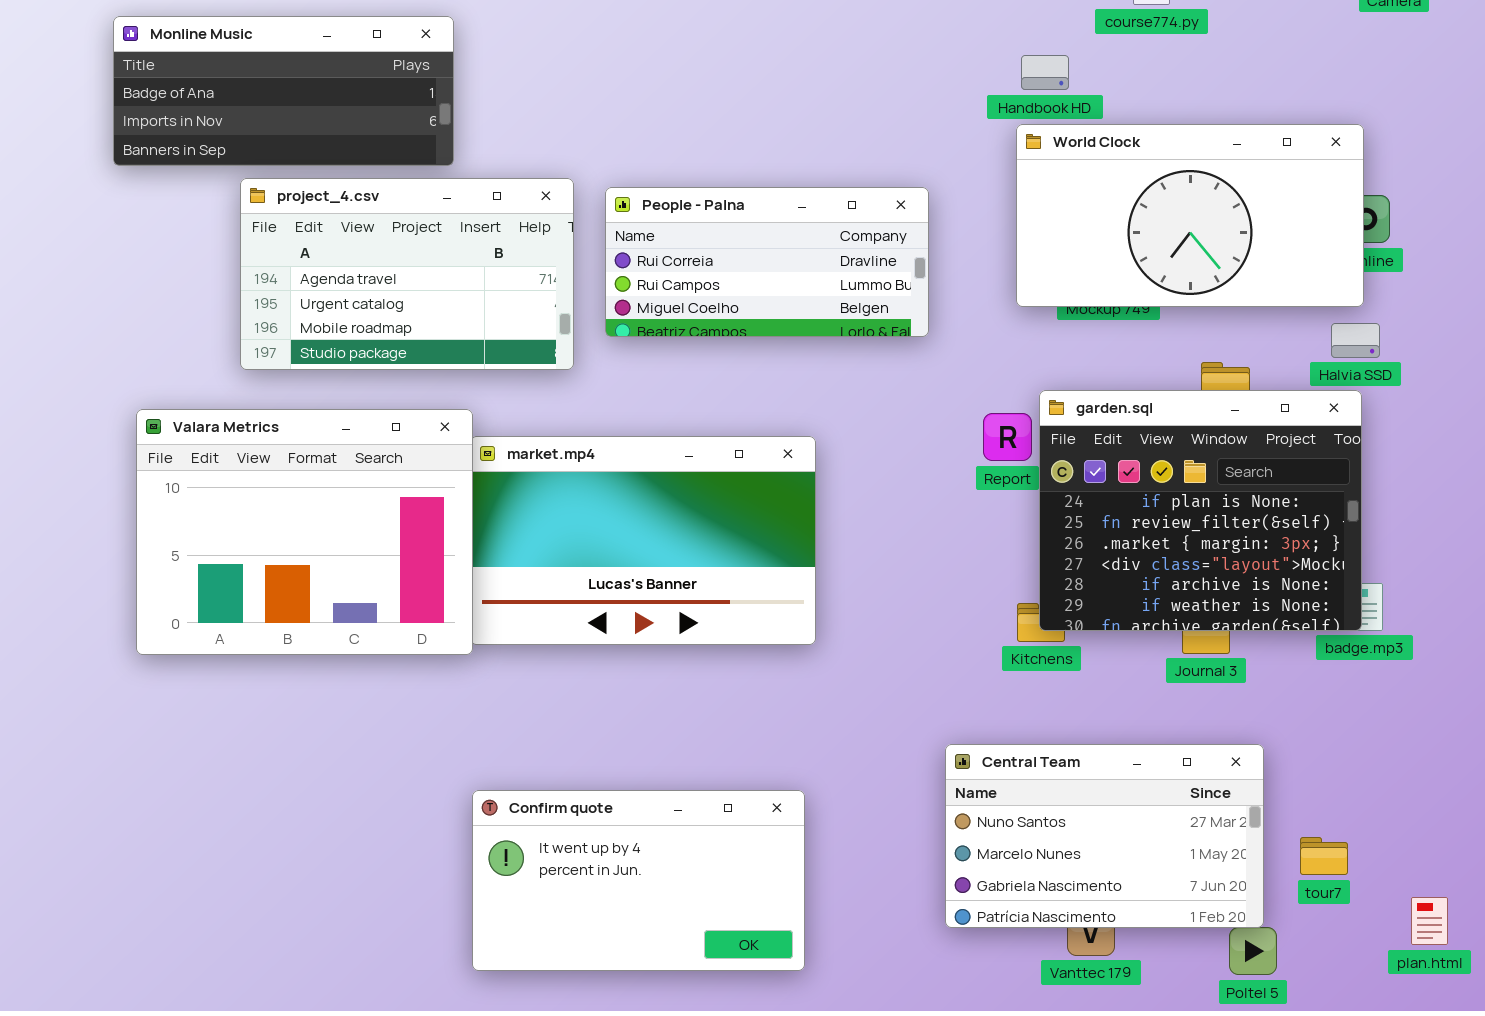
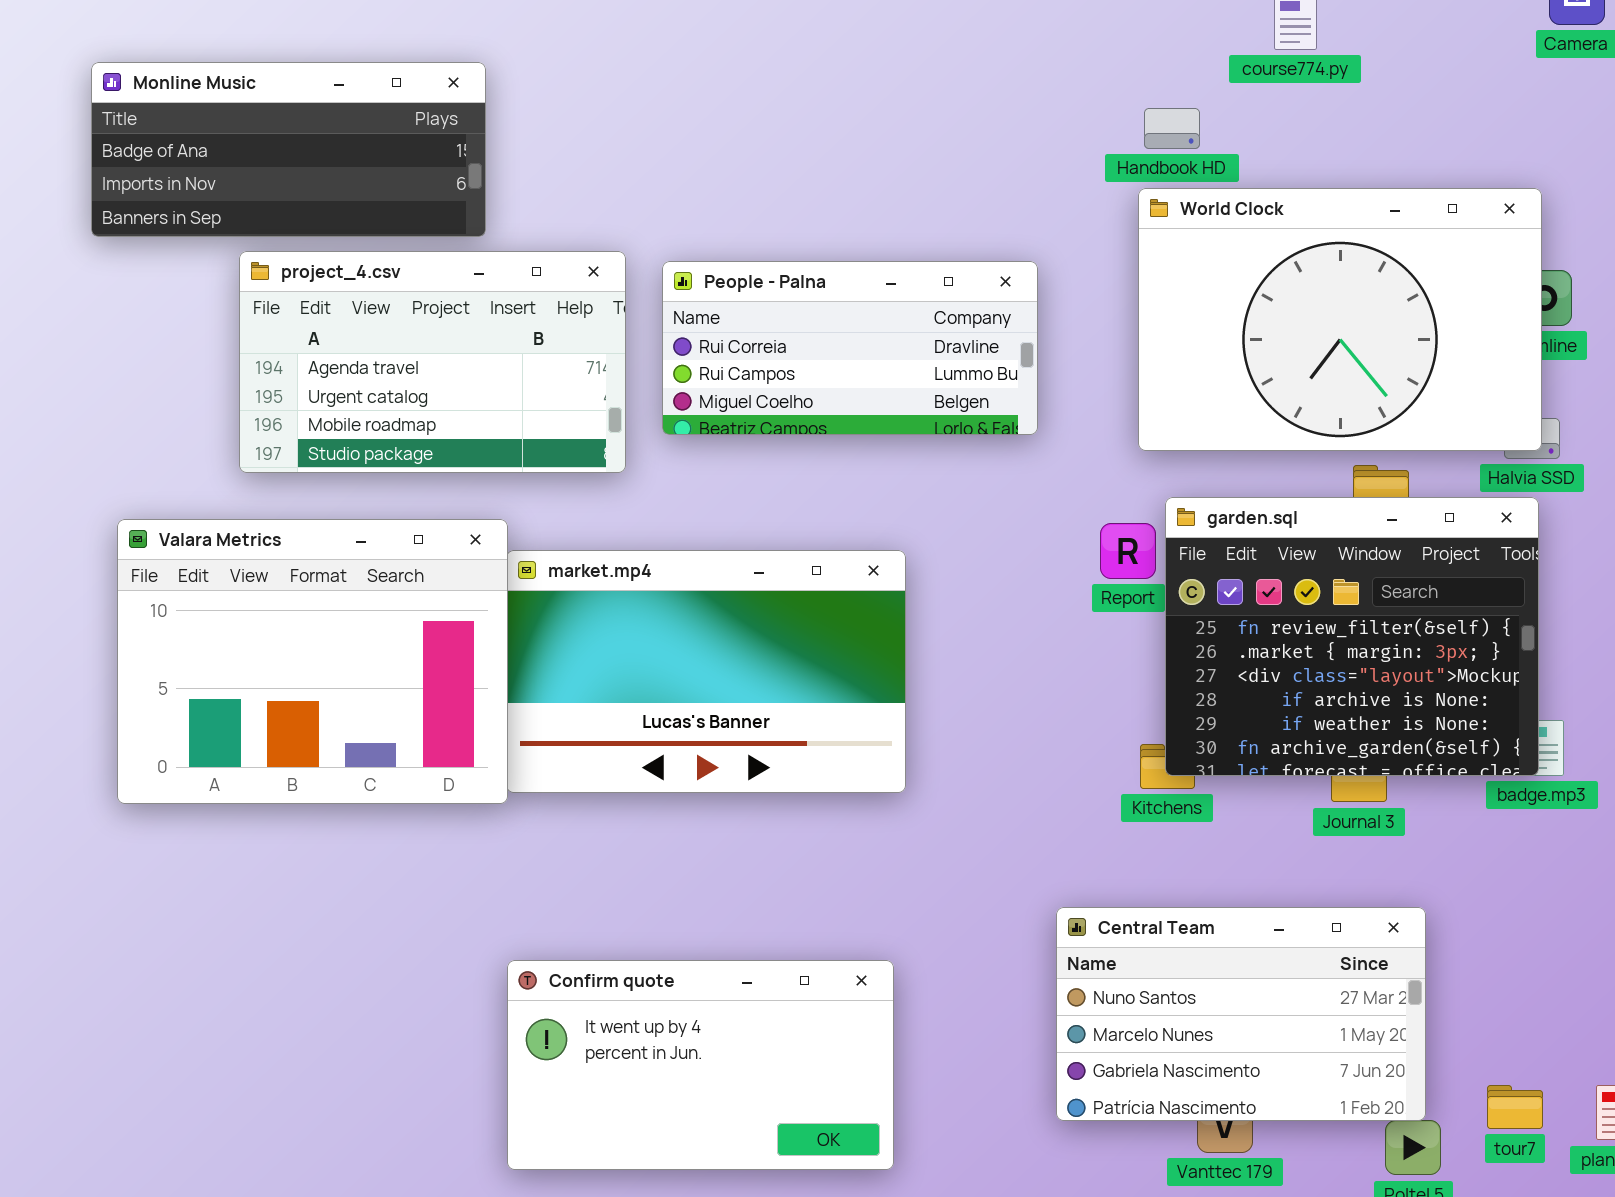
World Clock: [1016,124,1364,307] -> [1138,188,1542,451], resized
garden.sql: [1039,390,1362,631] -> [1165,497,1539,776], scrolled down 1 row
tour7: [1300,837,1348,875] -> [1487,1085,1543,1129], moved

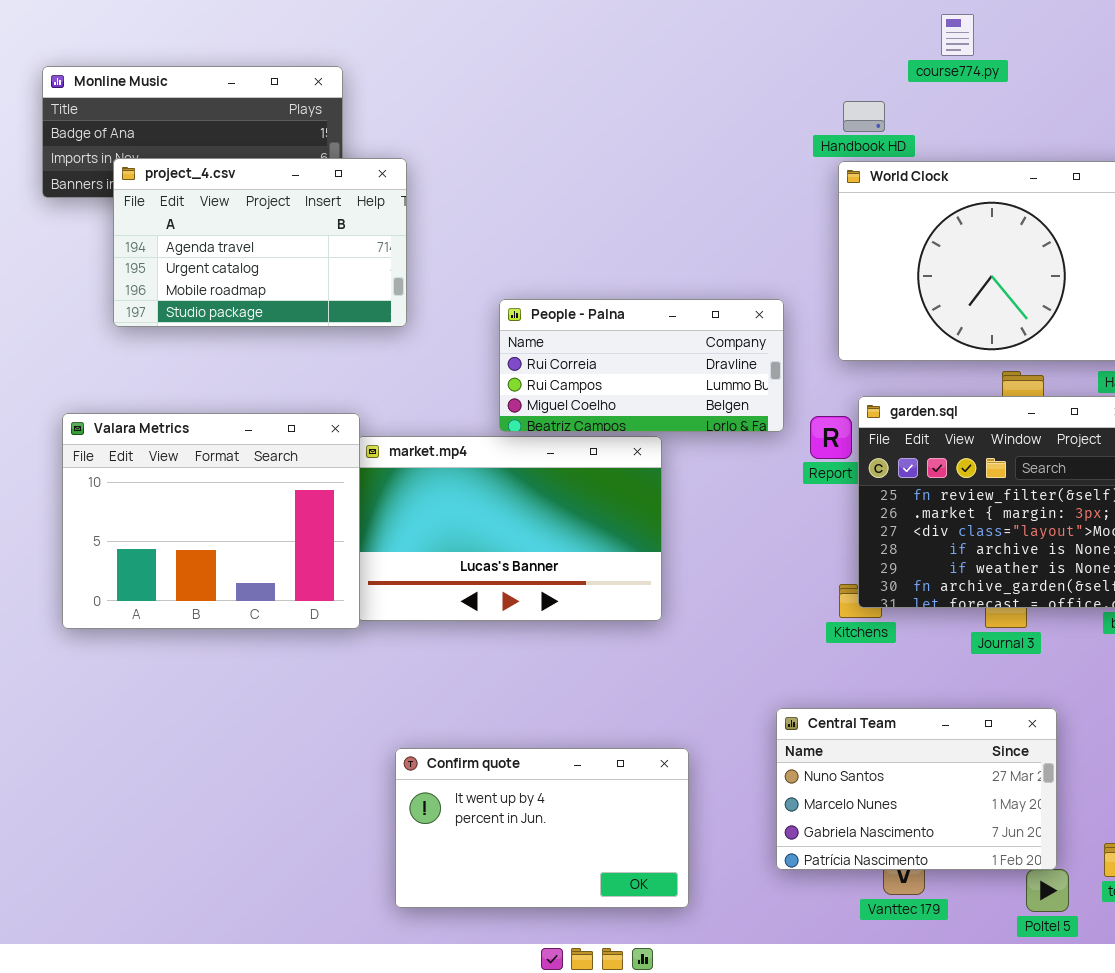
project_4.csv: [239,251,626,473] -> [113,158,407,327], moved
People - Palna: [662,261,1038,435] -> [499,299,784,432], moved
Confirm quote: [507,960,894,1170] -> [395,748,689,908], moved

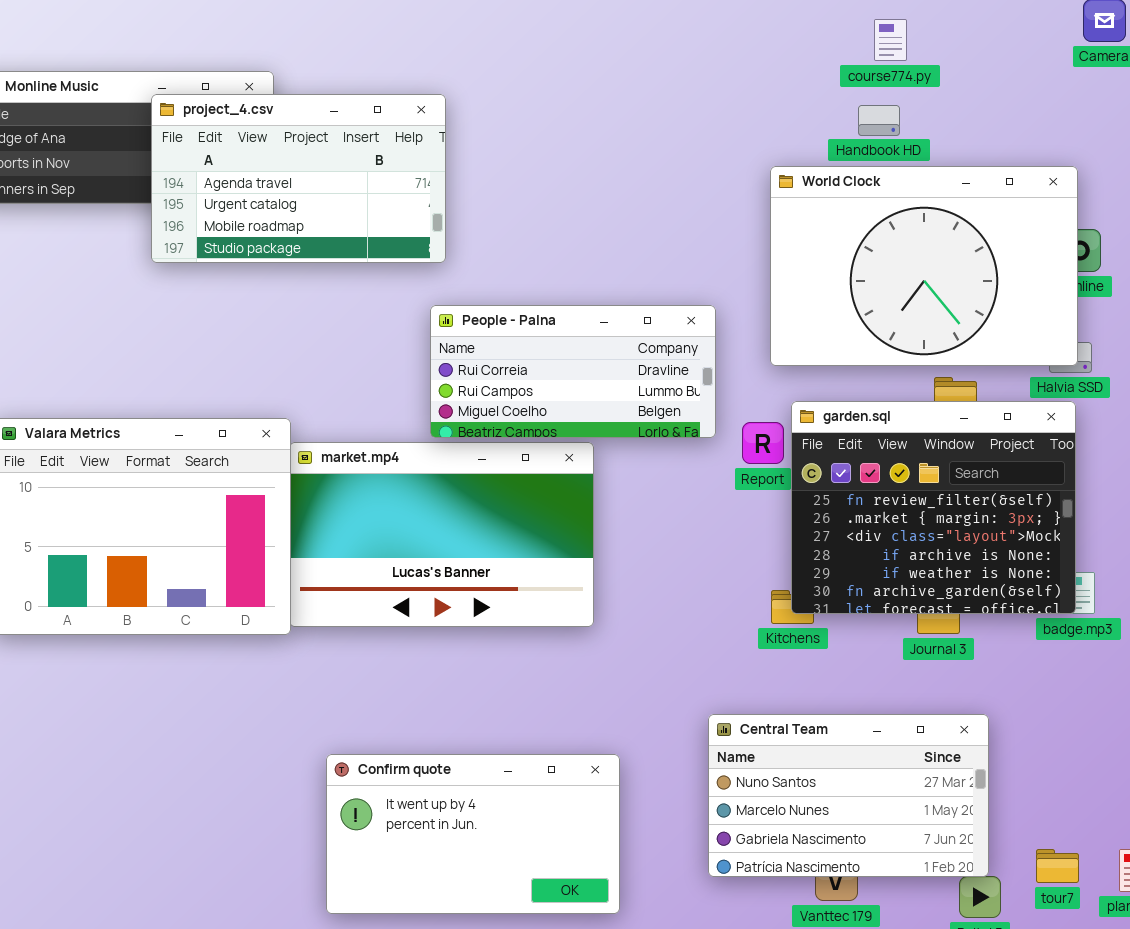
Handbook HD: [843,101,885,132] -> [858,105,900,136], moved
project_4.csv: [113,158,407,327] -> [151,94,446,263], moved

